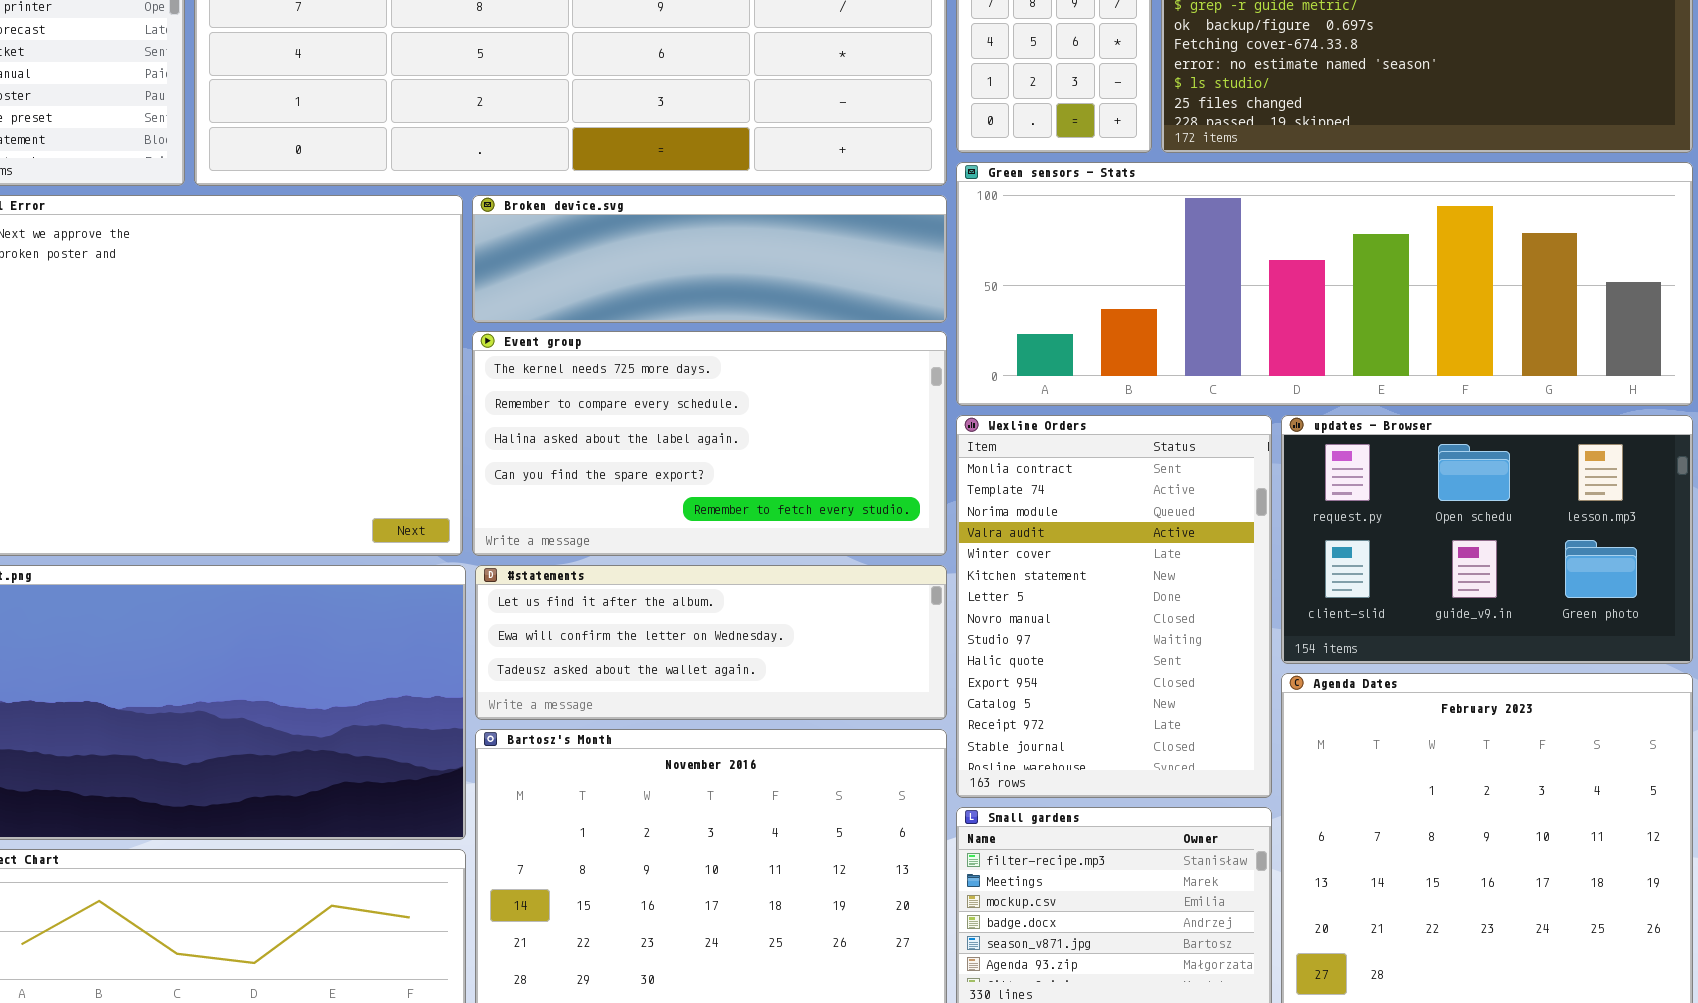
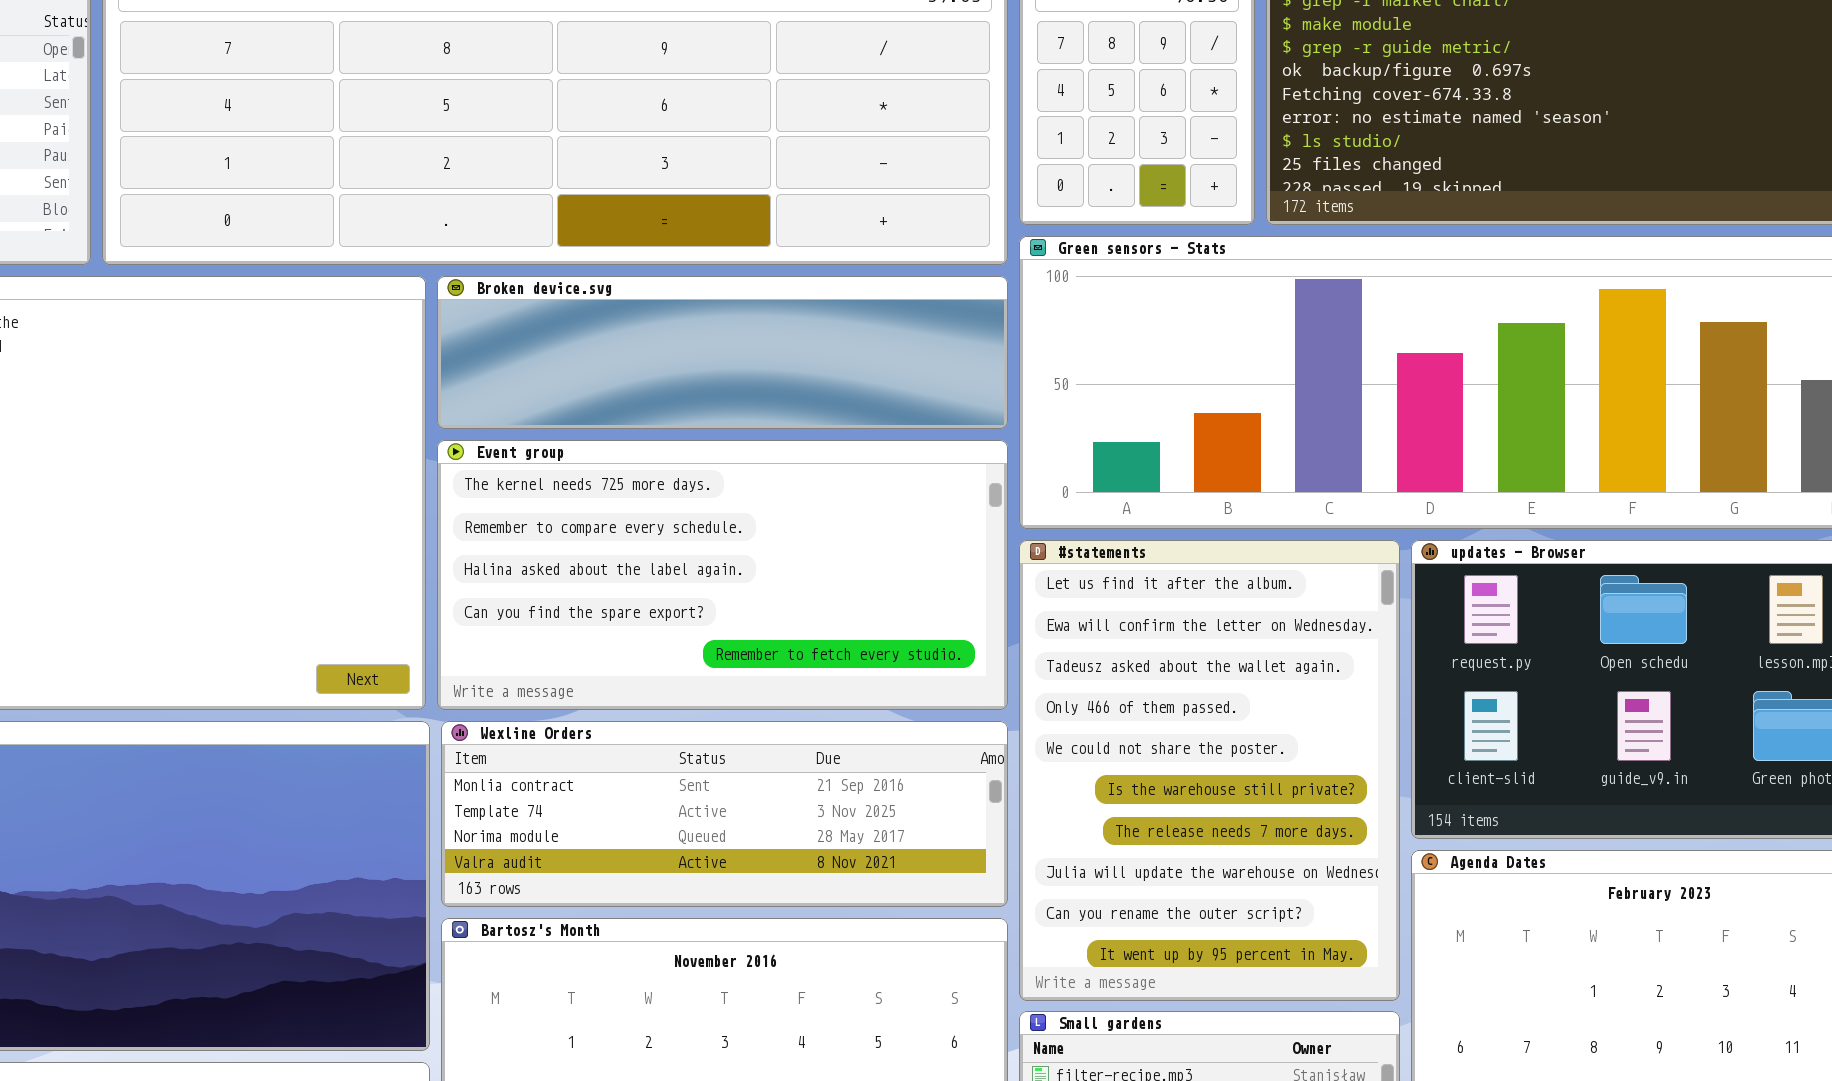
Wexline Orders: [956,415,1272,798] -> [441,721,1008,907], moved, resized
#statements: [475,565,947,720] -> [1019,540,1400,1001], moved, resized

